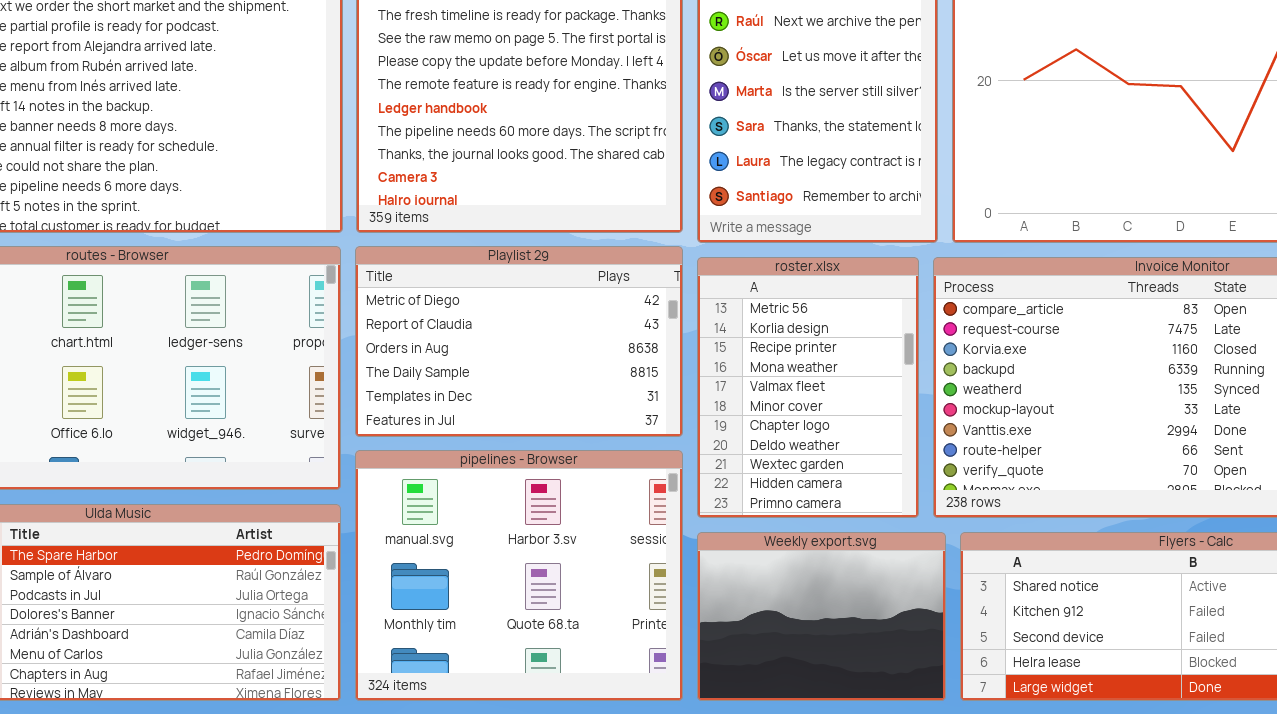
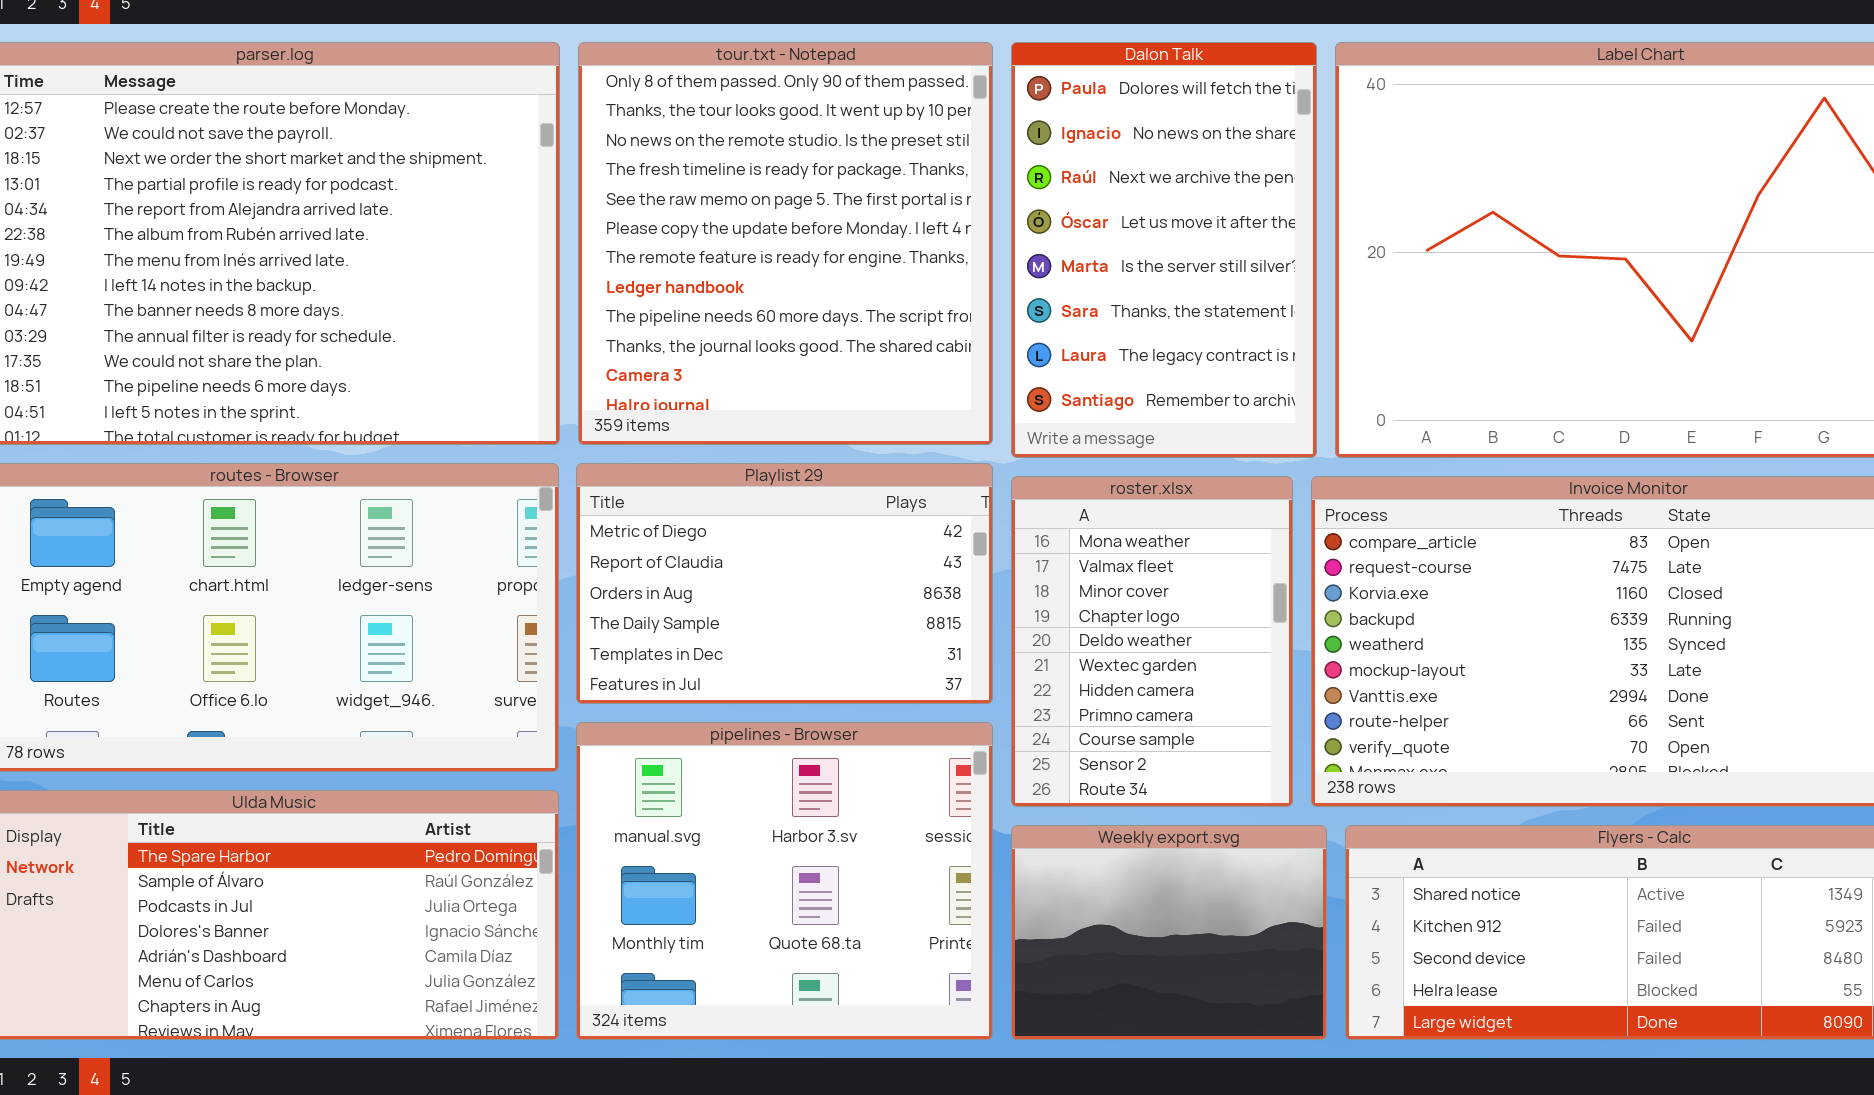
roster.xlsx: [697,257,919,518] -> [1011,476,1293,807], scrolled down 3 rows

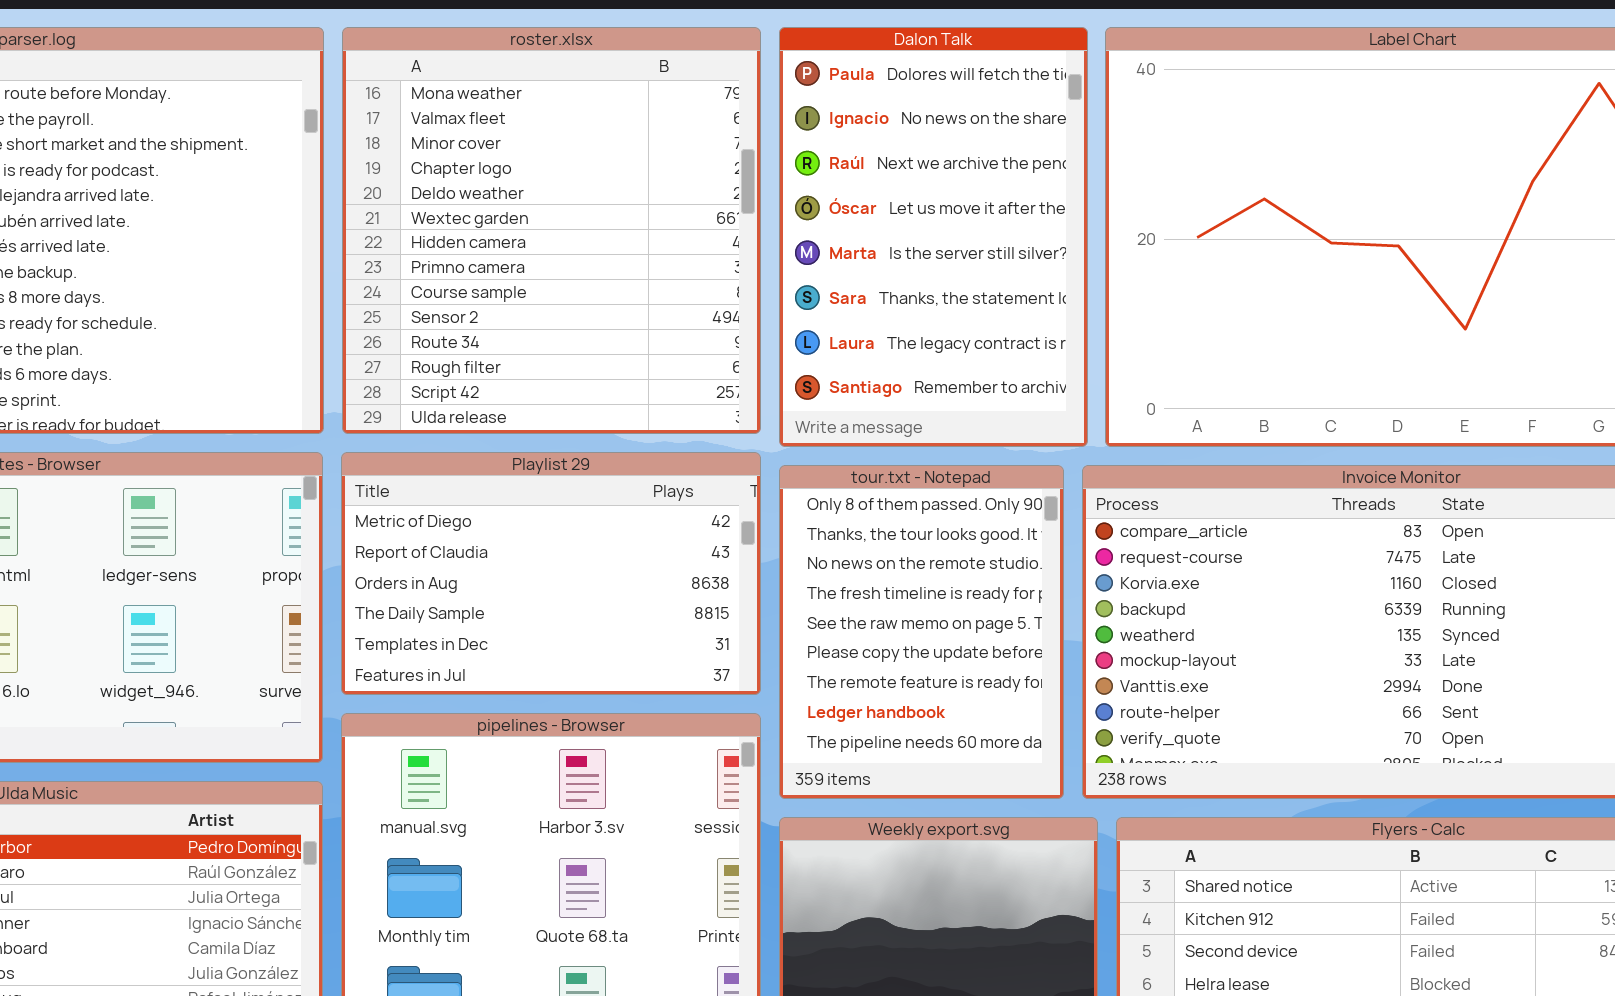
tour.txt - Notepad: [578,42,993,445] -> [779,465,1064,799], moved, resized
roster.xlsx: [1011,476,1293,807] -> [342,27,761,434], moved, resized

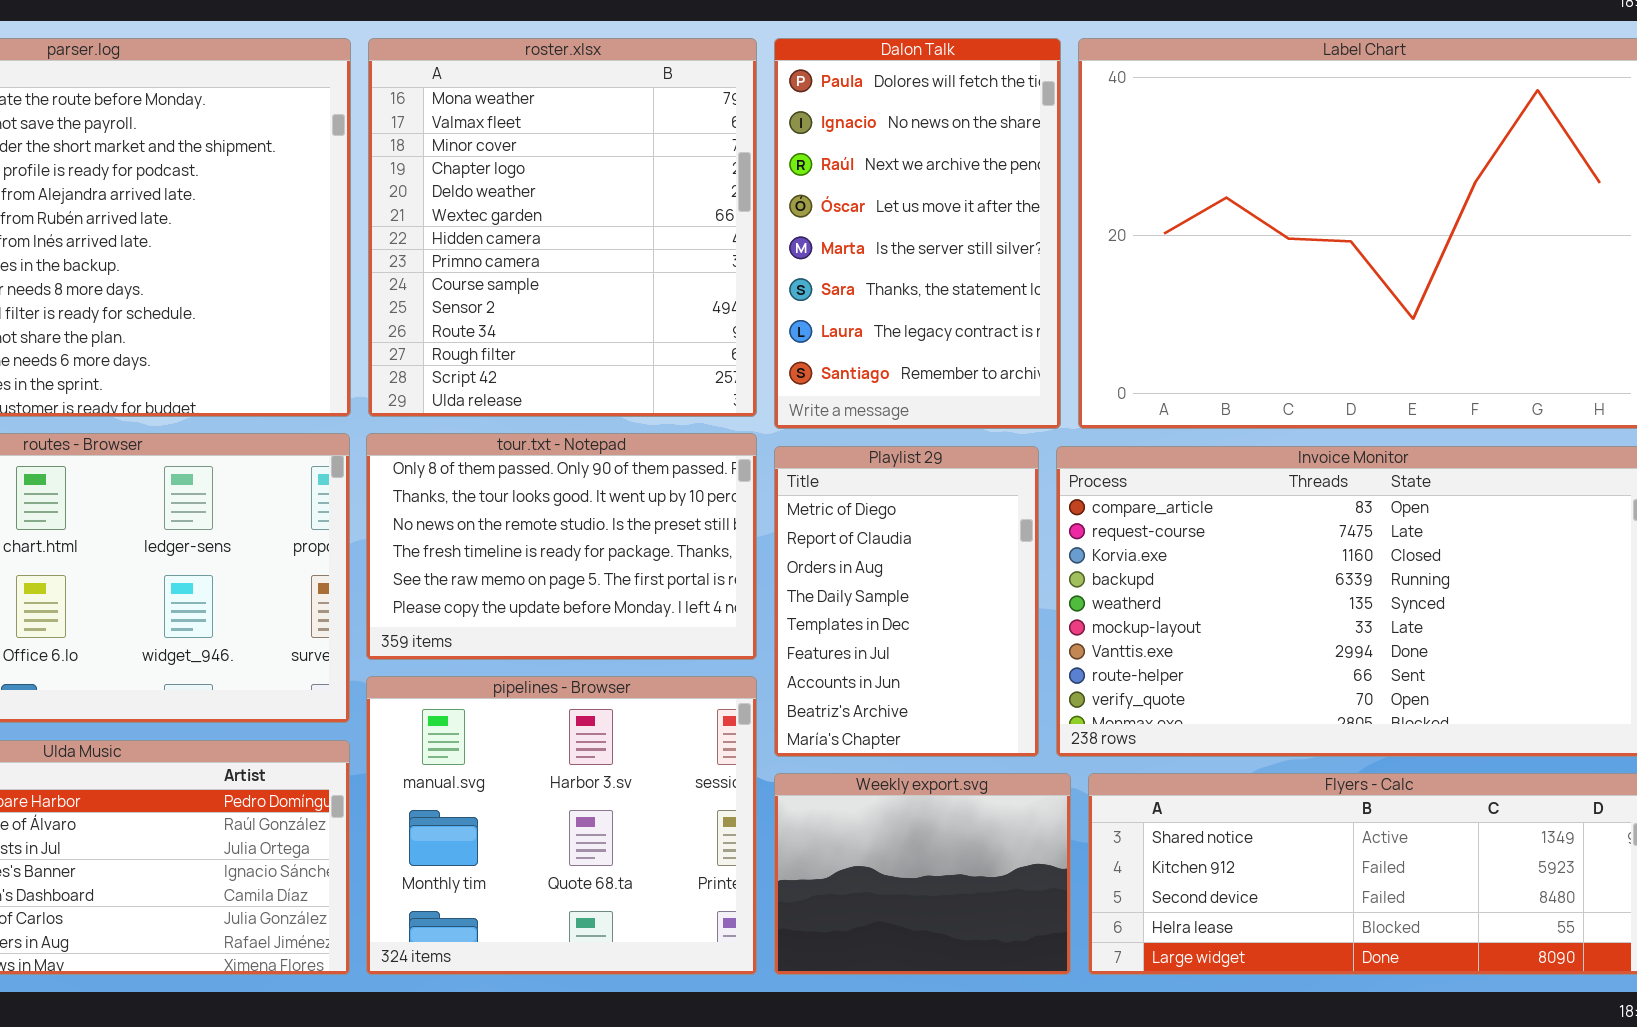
Playlist 29: [341,452,761,695] -> [774,446,1039,757], moved, resized
tour.txt - Notepad: [779,465,1064,799] -> [366,433,757,660], moved, resized

